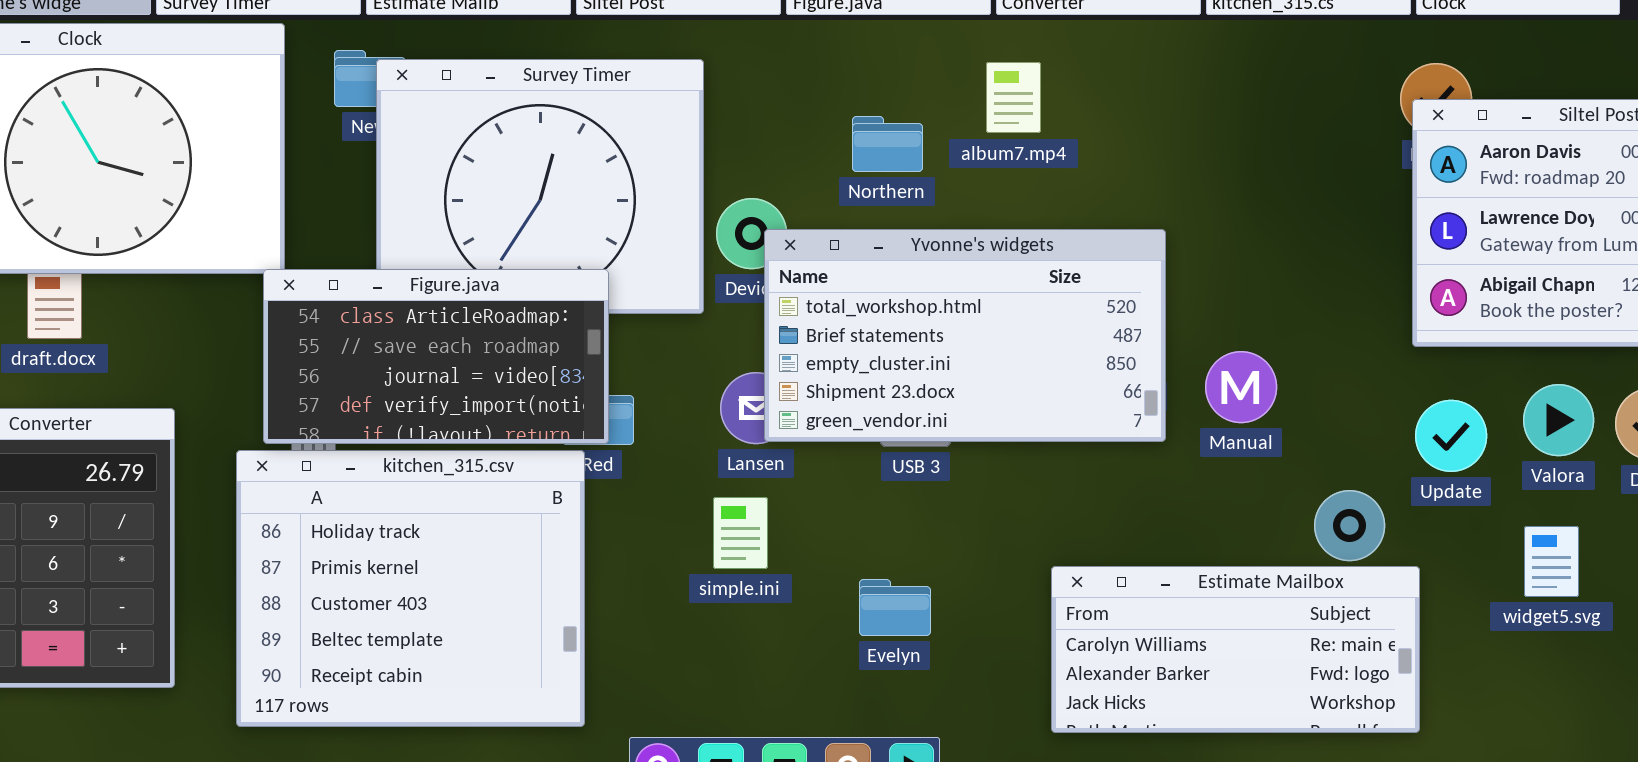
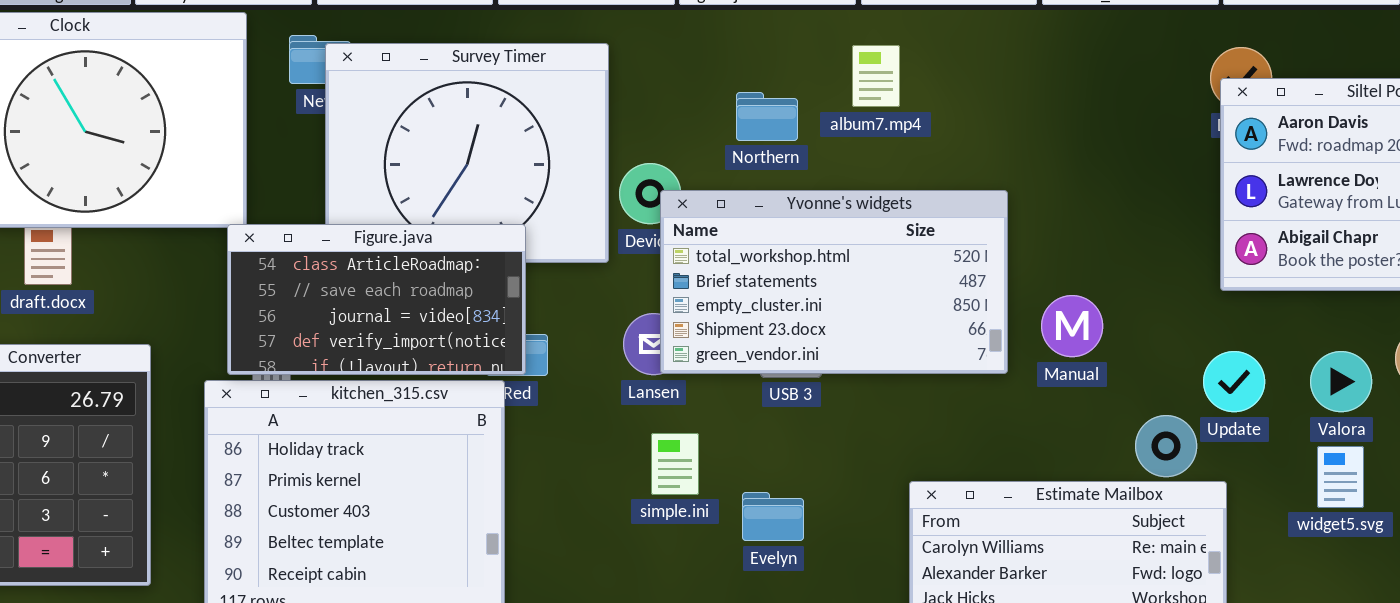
Valora: [1523,384,1594,456] -> [1310,351,1372,412], moved
Update: [1415,400,1487,472] -> [1203,351,1265,412], moved
simple.ini: [713,497,768,569] -> [651,433,699,495], moved

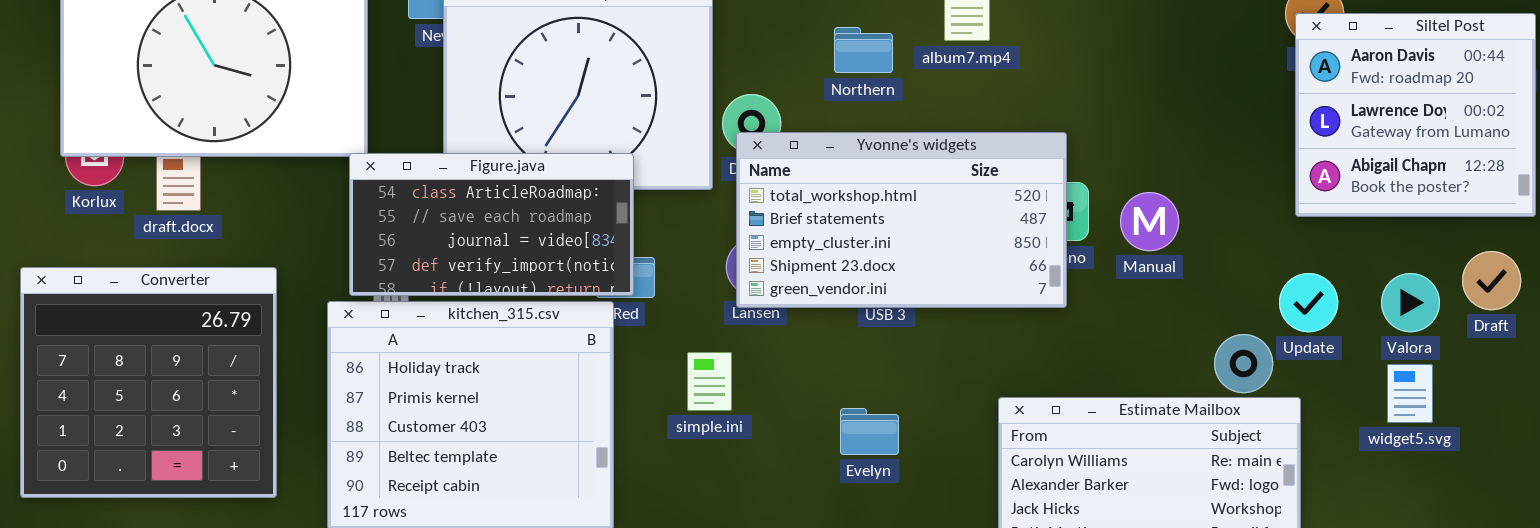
Yvonne's widgets: [660,190,1008,374] -> [736,132,1067,308], moved
Manual: [1041,295,1103,357] -> [1120,192,1179,251], moved
simple.ini: [651,433,699,495] -> [687,352,732,411], moved

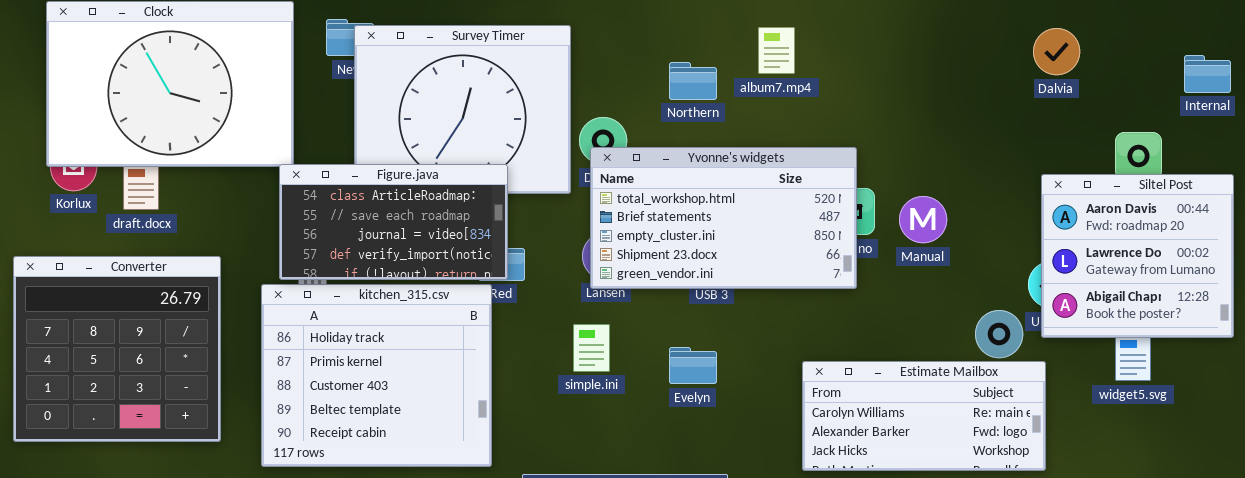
Siltel Post: [1295,13,1536,217] -> [1041,174,1234,338], moved
simple.ini: [687,352,732,411] -> [573,324,610,372], moved
Evelyn: [840,408,899,455] -> [669,347,717,384], moved

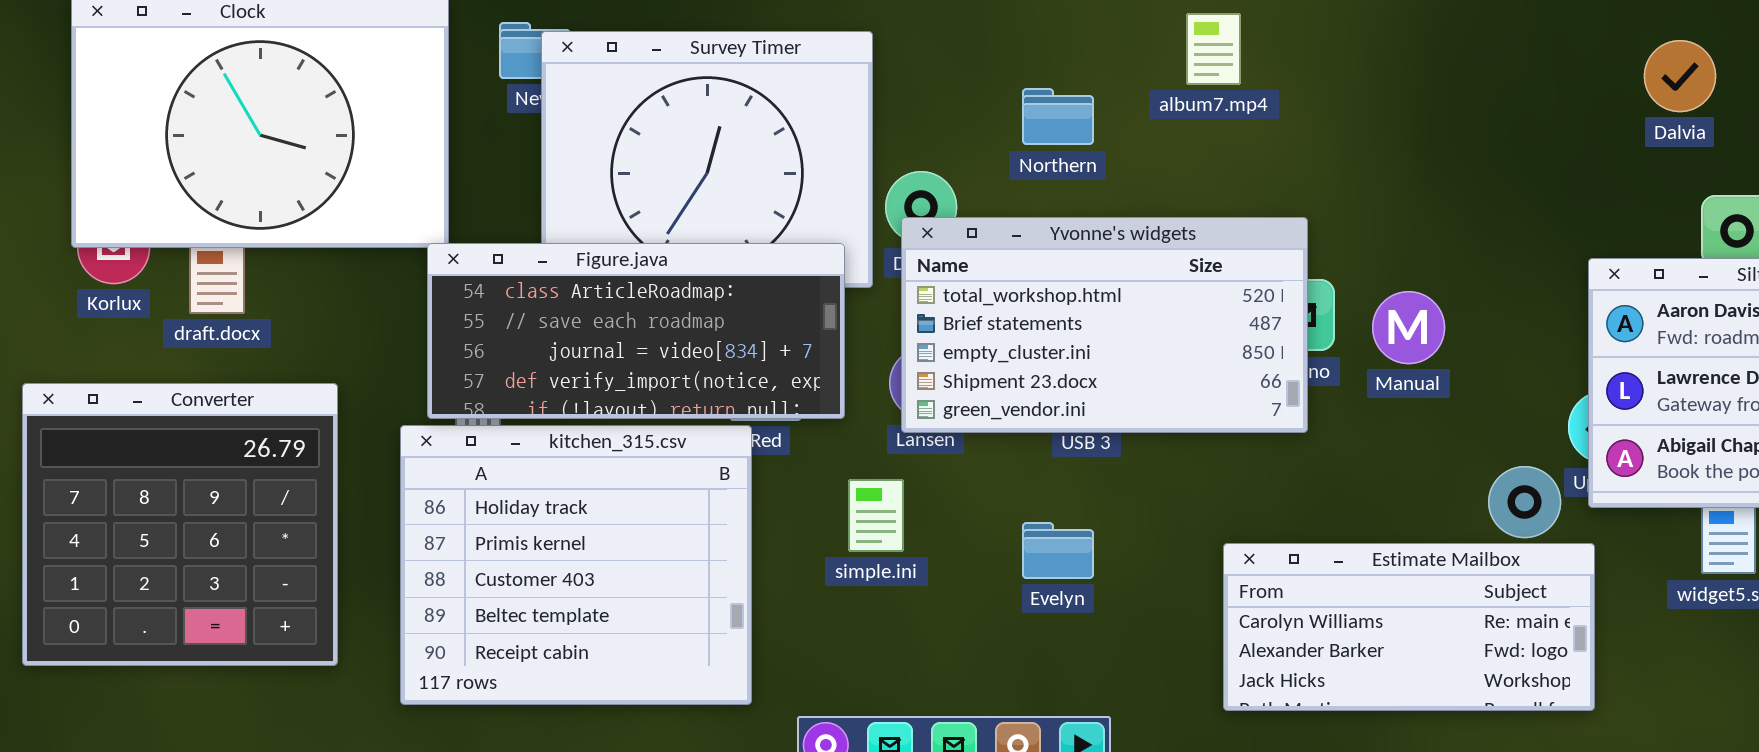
album7.mp4: [758,27,795,74] -> [1186,13,1241,85], moved
Dalvia: [1033,28,1080,75] -> [1644,40,1716,112], moved
Figure.java: [279,164,508,280] -> [427,243,845,419], resized
simple.ini: [573,324,610,372] -> [848,479,904,552], moved

